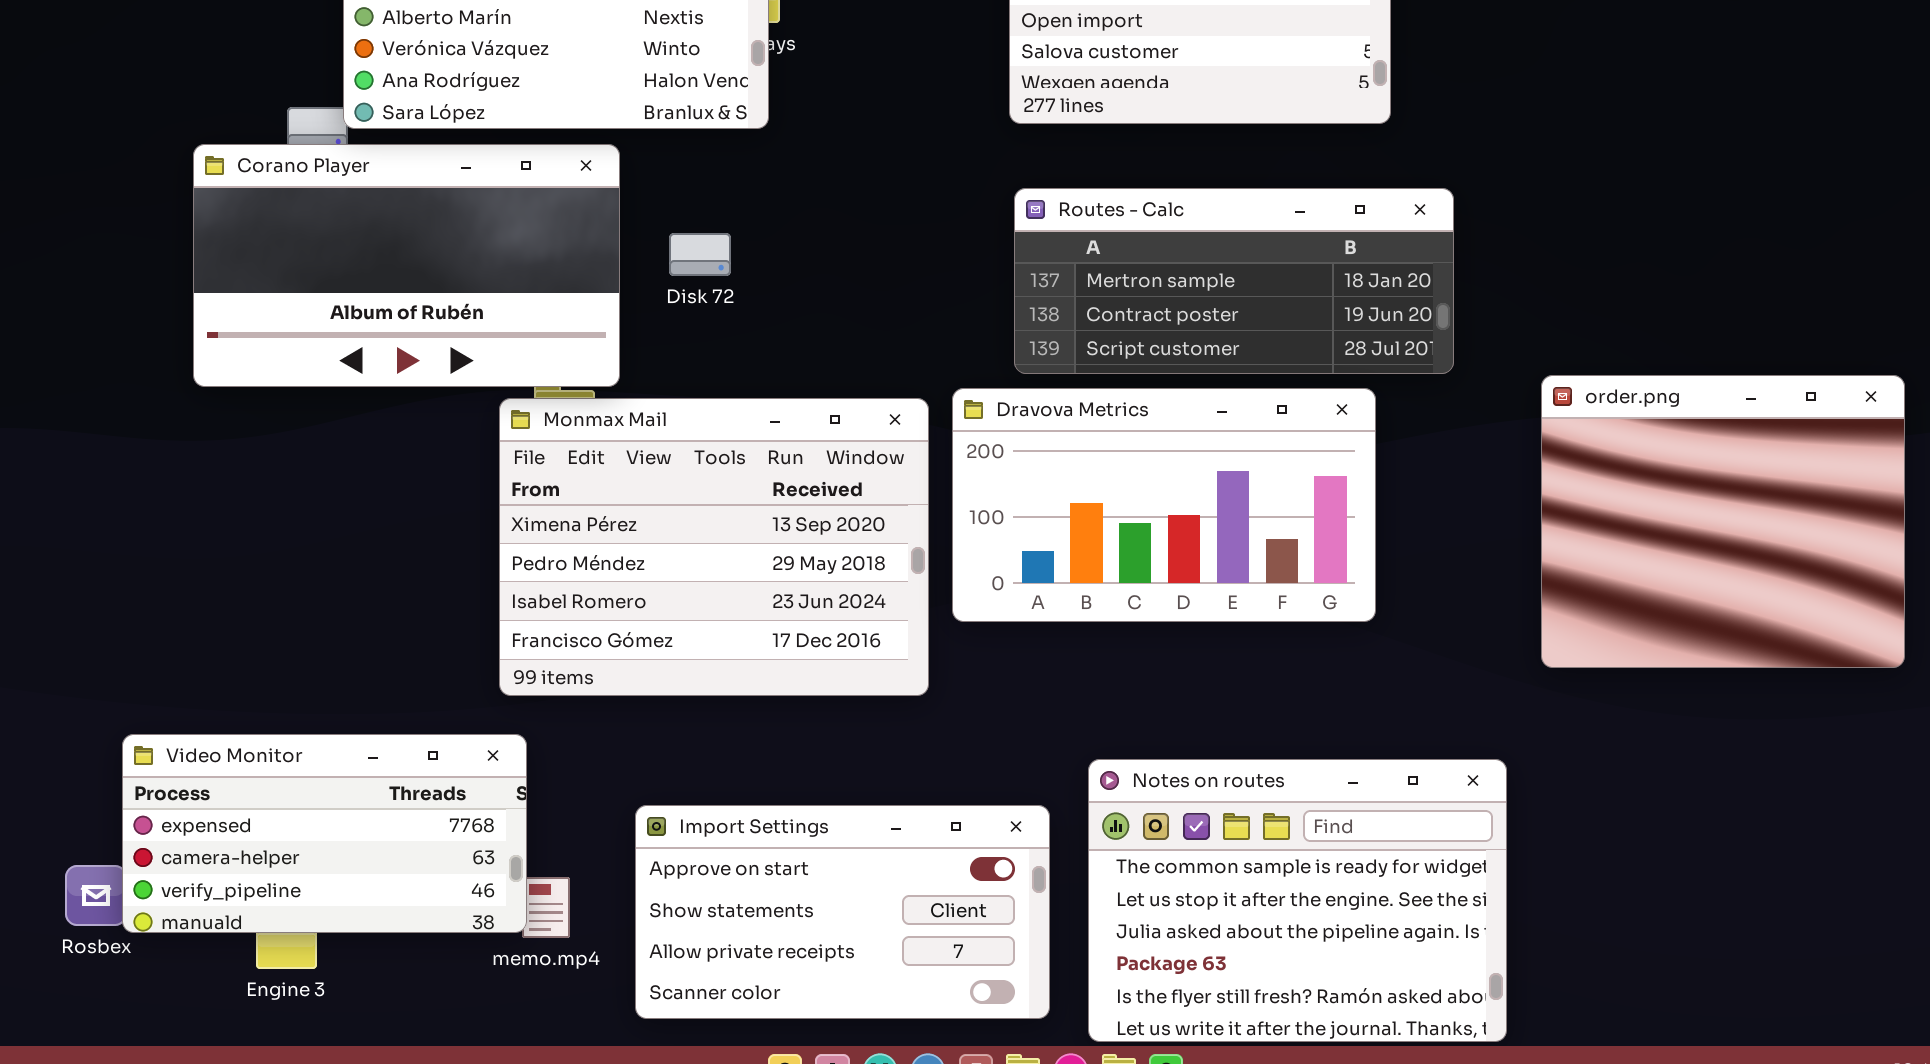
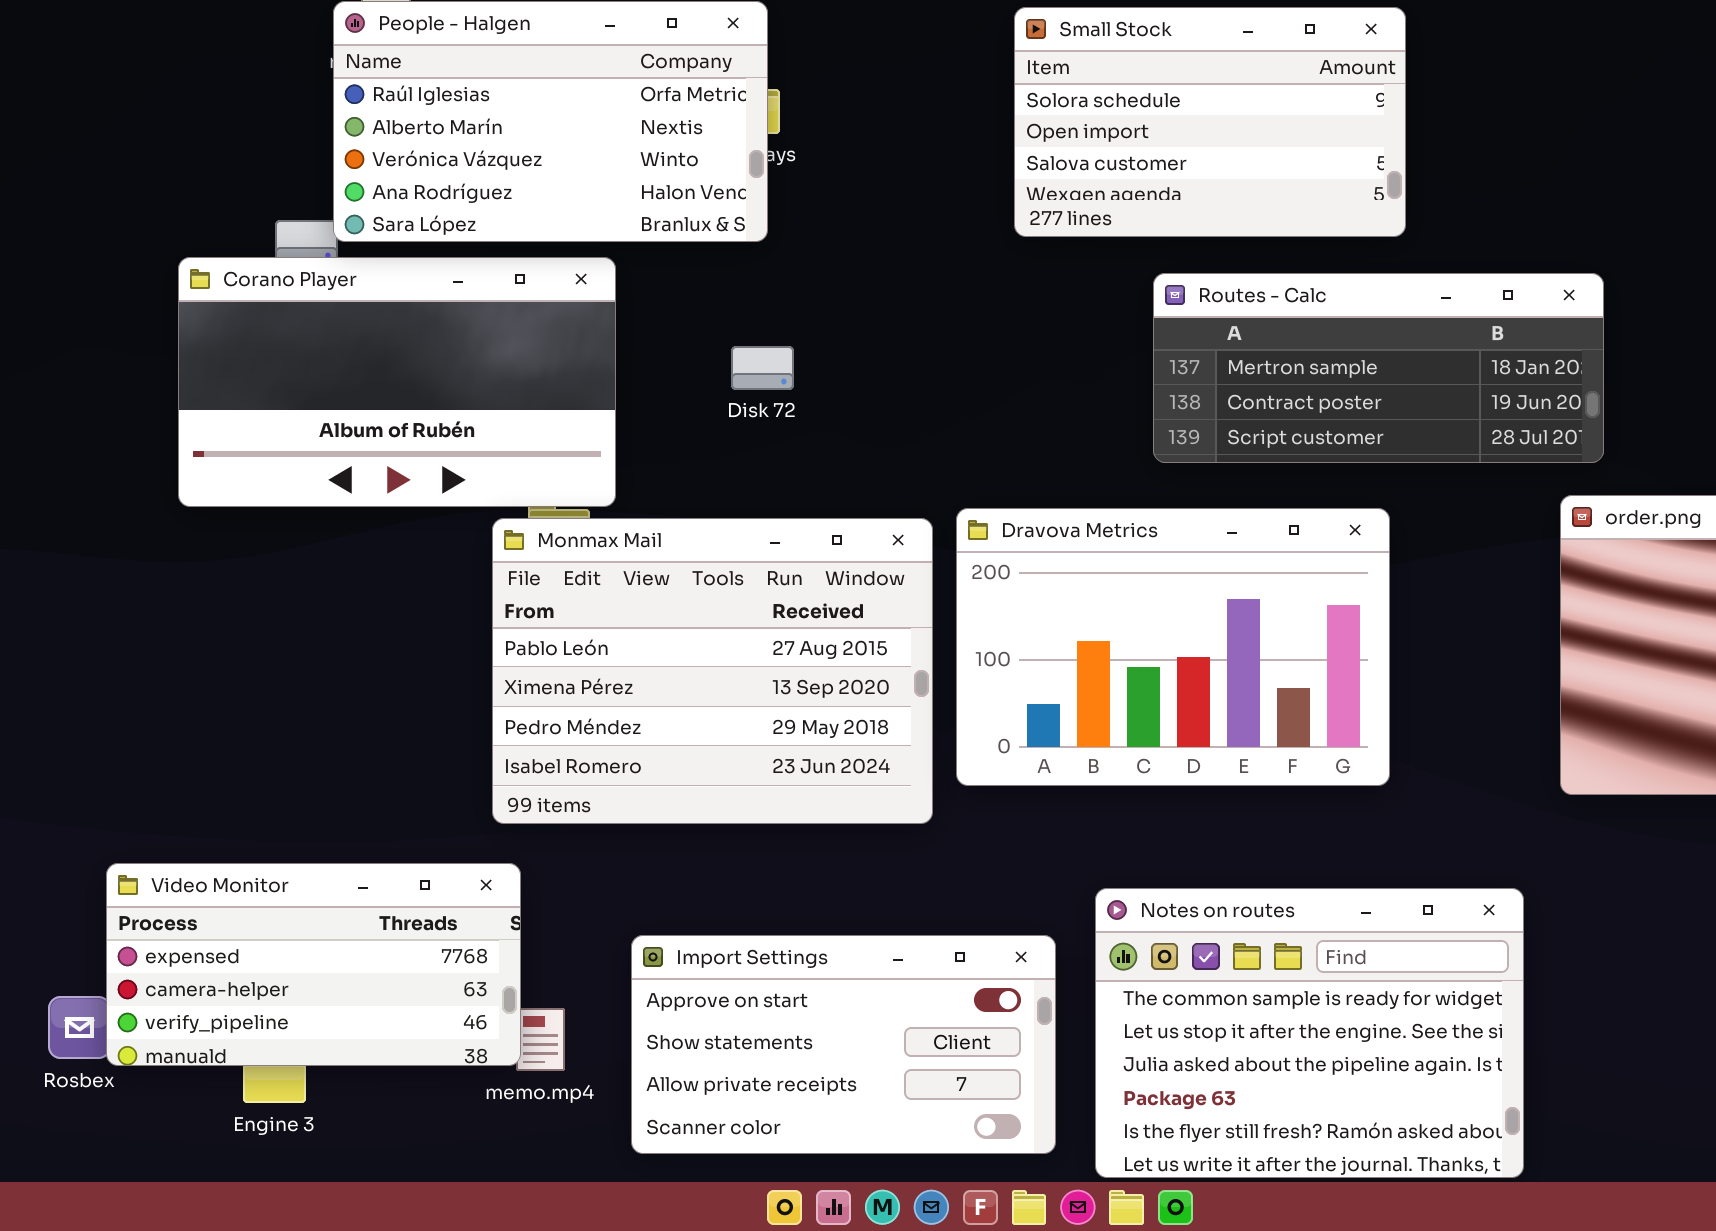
Routes - Calc: [1014,188,1454,374] -> [1153,273,1604,463], moved
Disk 72: [669,233,731,276] -> [731,346,794,390], moved
Dravova Metrics: [952,388,1376,622] -> [956,508,1390,786], resized
Monmax Mail: [499,398,929,696] -> [492,518,933,824], scrolled up 1 row

